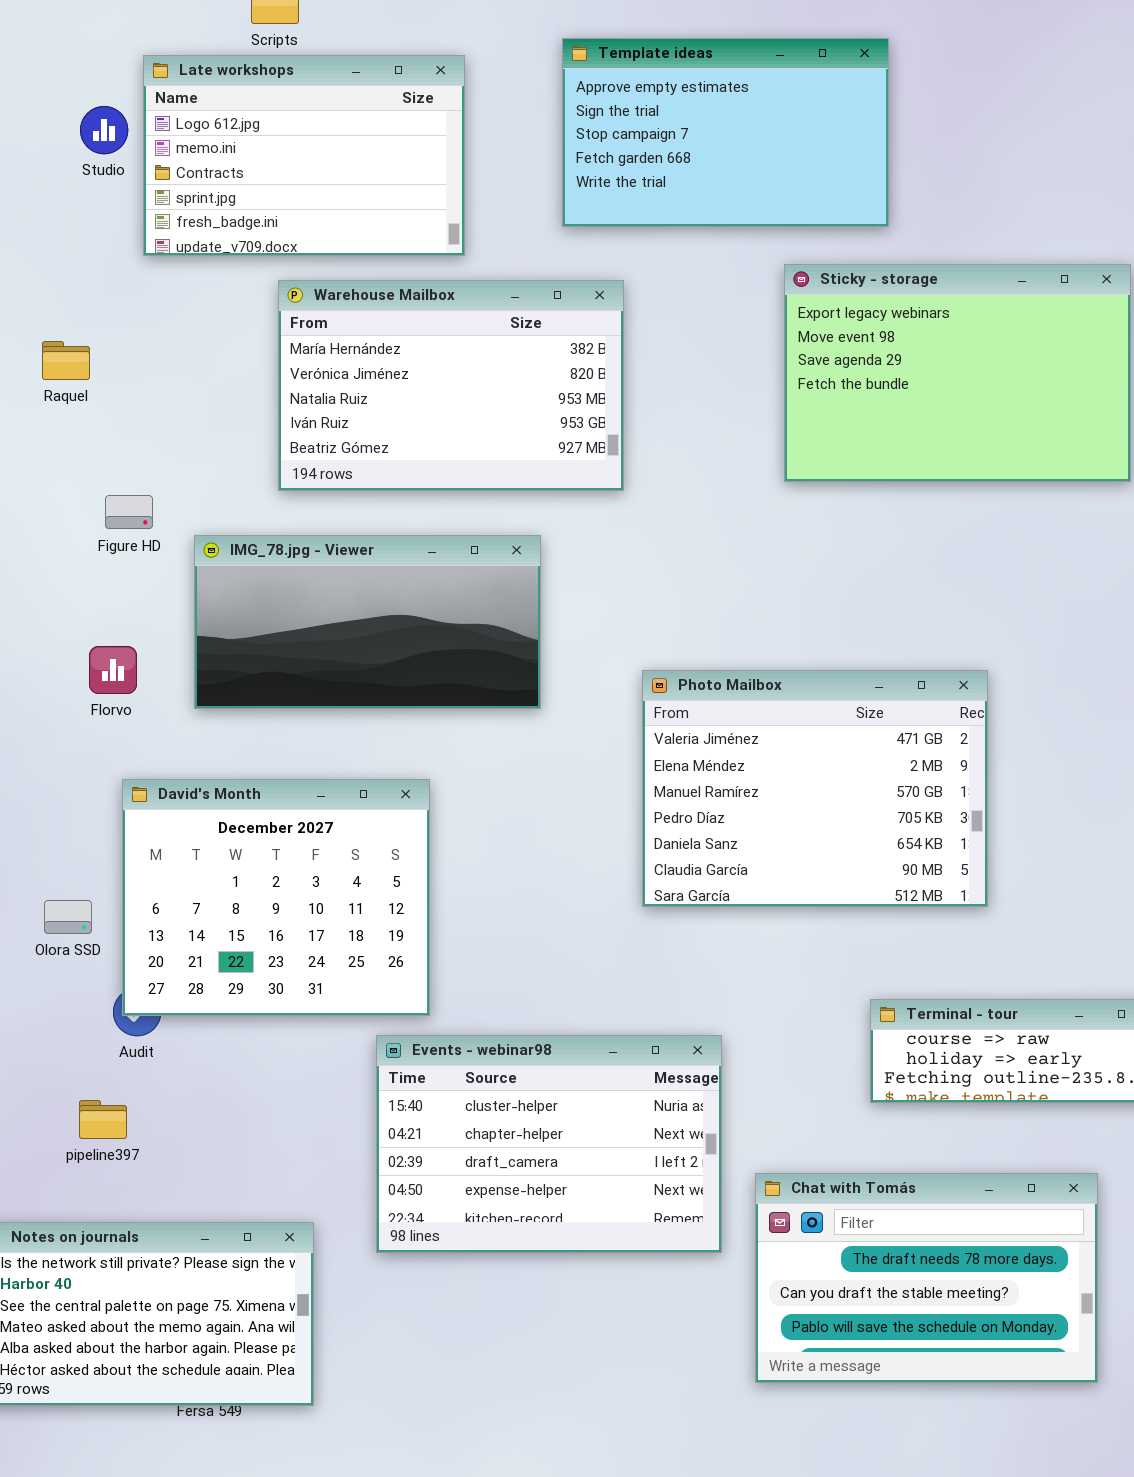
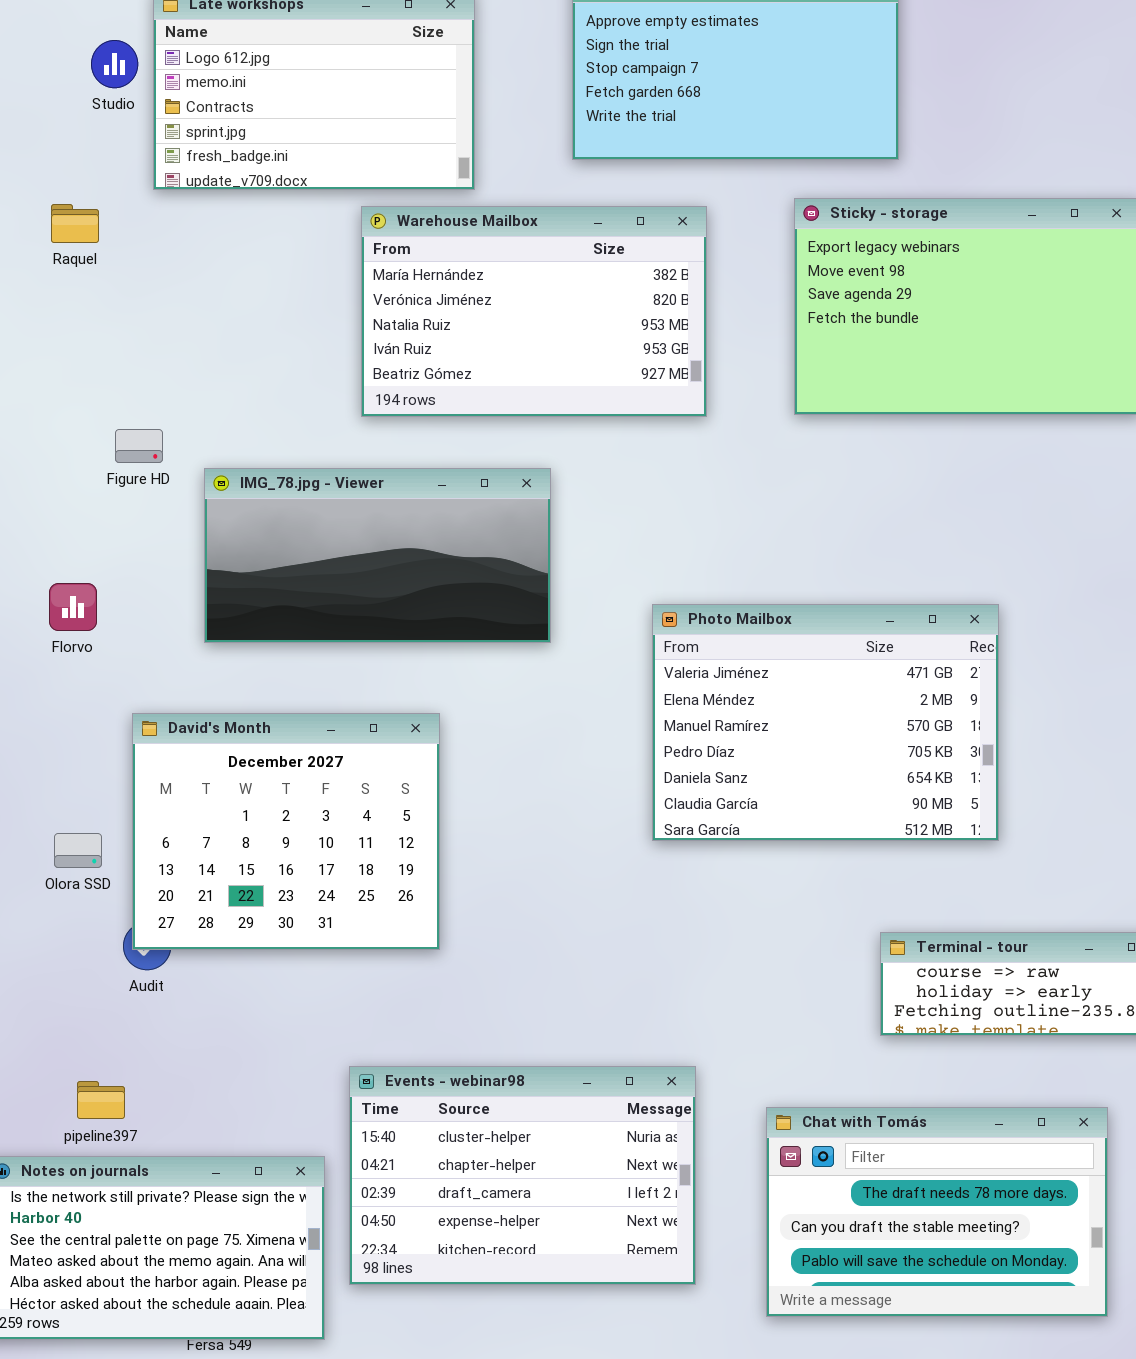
Warehouse Mailbox: [278,280,624,491] -> [361,206,707,417], moved
Raquel: [42,341,90,380] -> [51,204,99,243], moved
Florvo: [89,646,137,694] -> [49,583,97,631], moved
Events - webinar98: [376,1035,722,1253] -> [349,1066,696,1285], moved
pipeline397: [79,1100,127,1139] -> [77,1081,125,1119], moved

